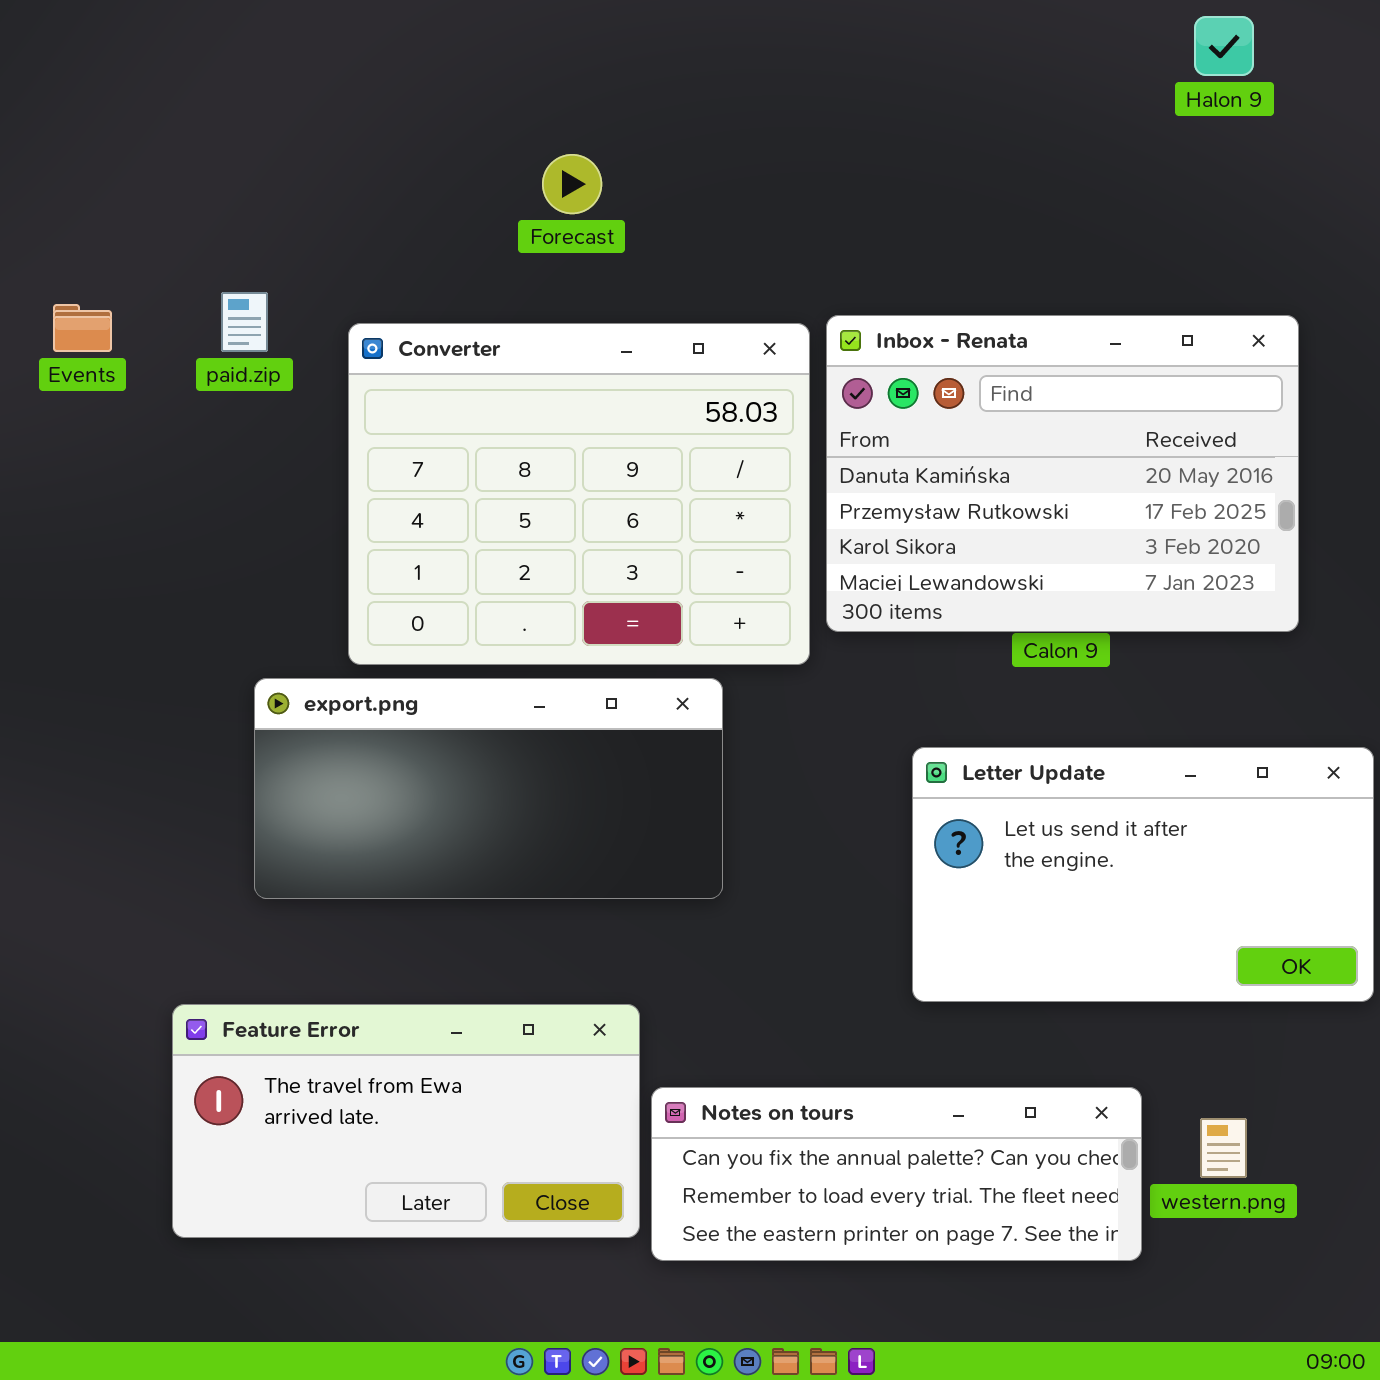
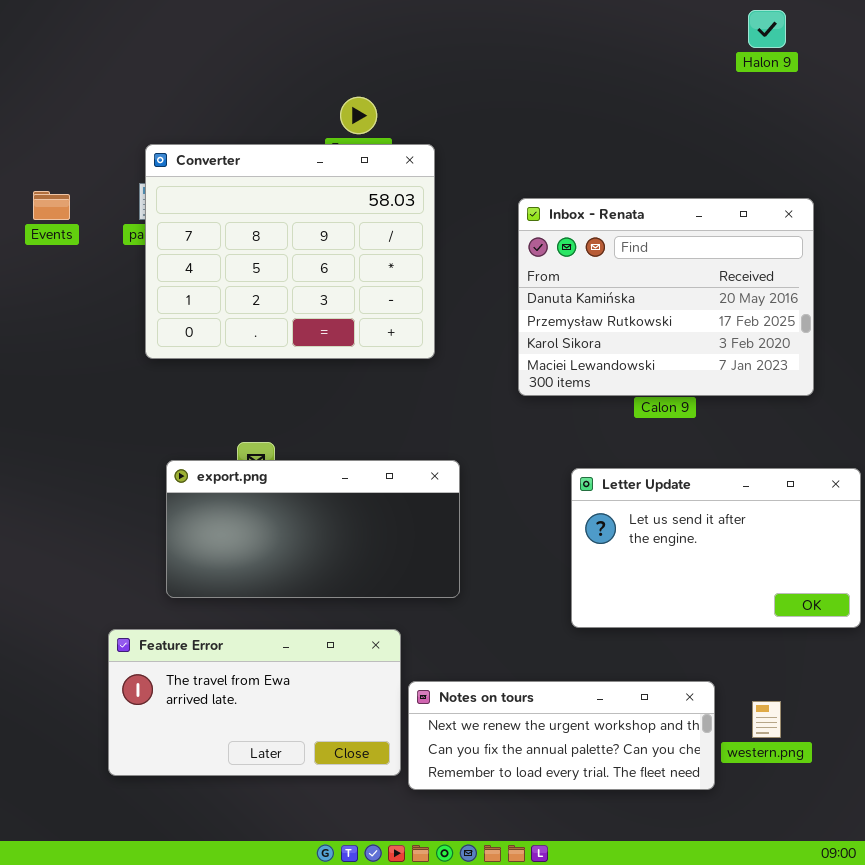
Converter: [348,323,810,665] -> [145,144,435,359], moved
export.png: [254,678,723,899] -> [166,460,460,598], moved
Notes on tours: [651,1087,1142,1261] -> [408,681,715,790], scrolled up 1 row

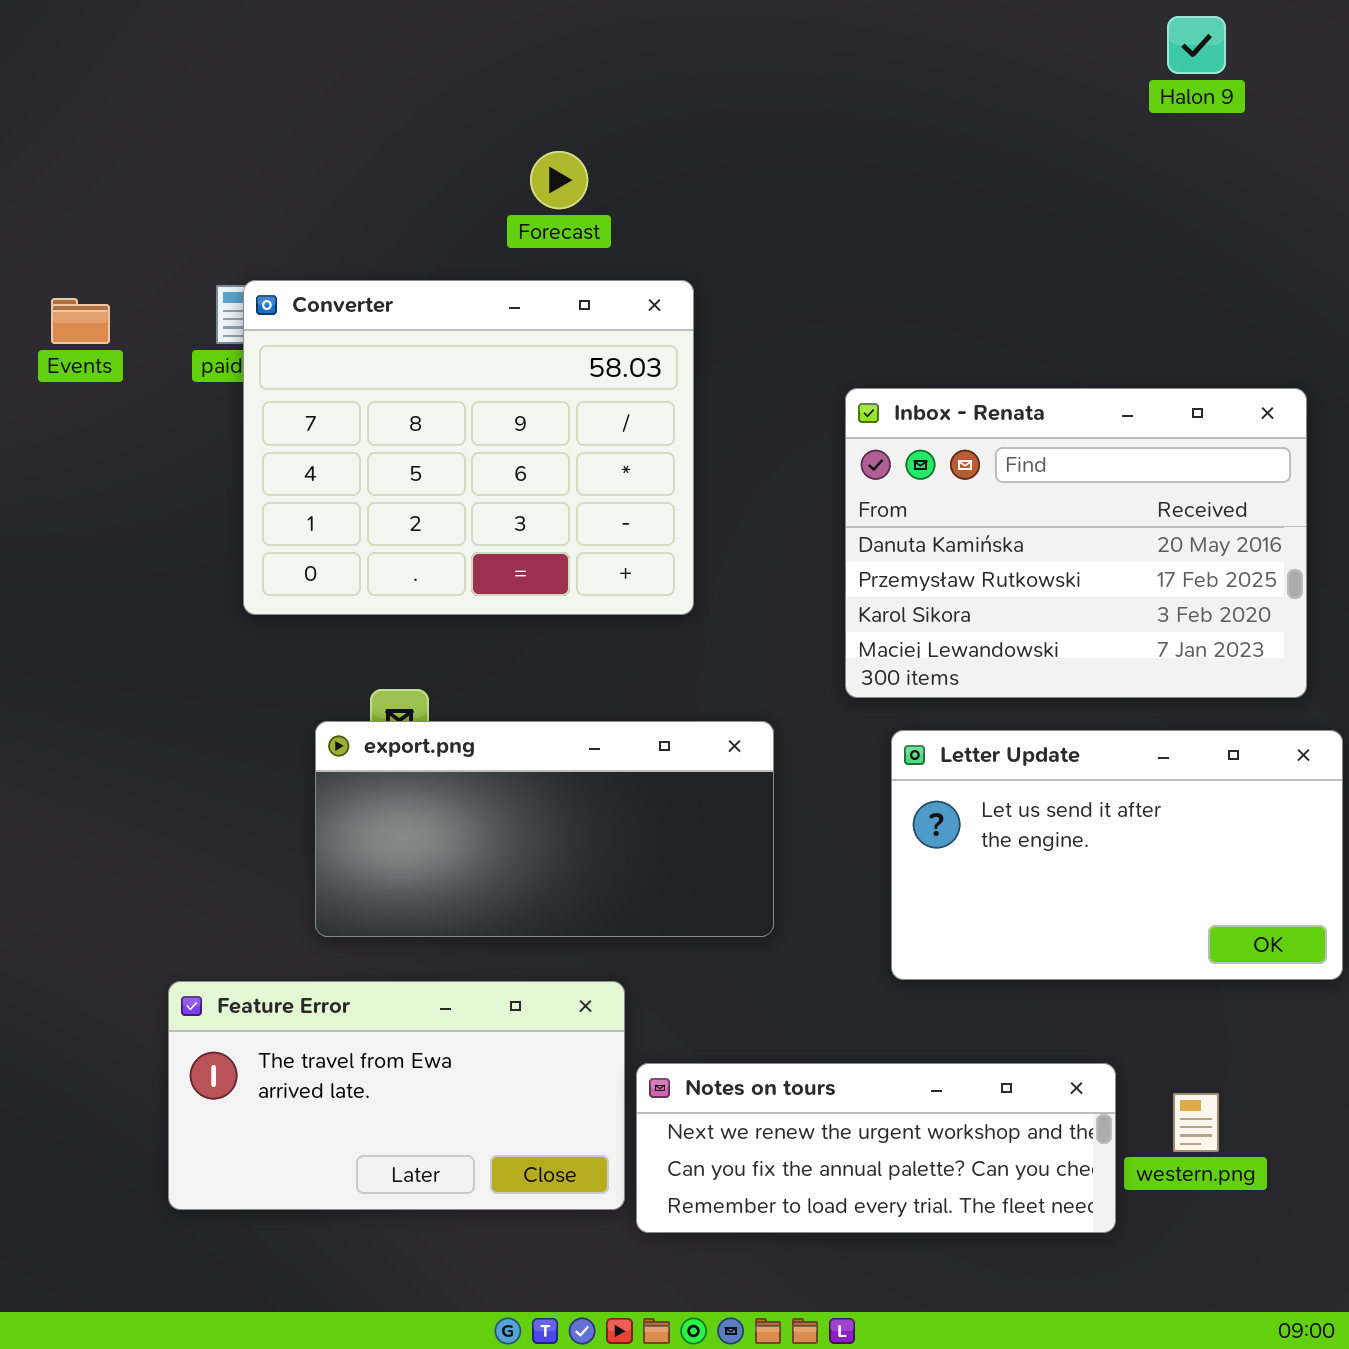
Converter: [145,144,435,359] -> [243,280,694,615], moved
Inbox - Renata: [518,198,814,396] -> [845,388,1307,698], moved
export.png: [166,460,460,598] -> [315,721,774,937], moved

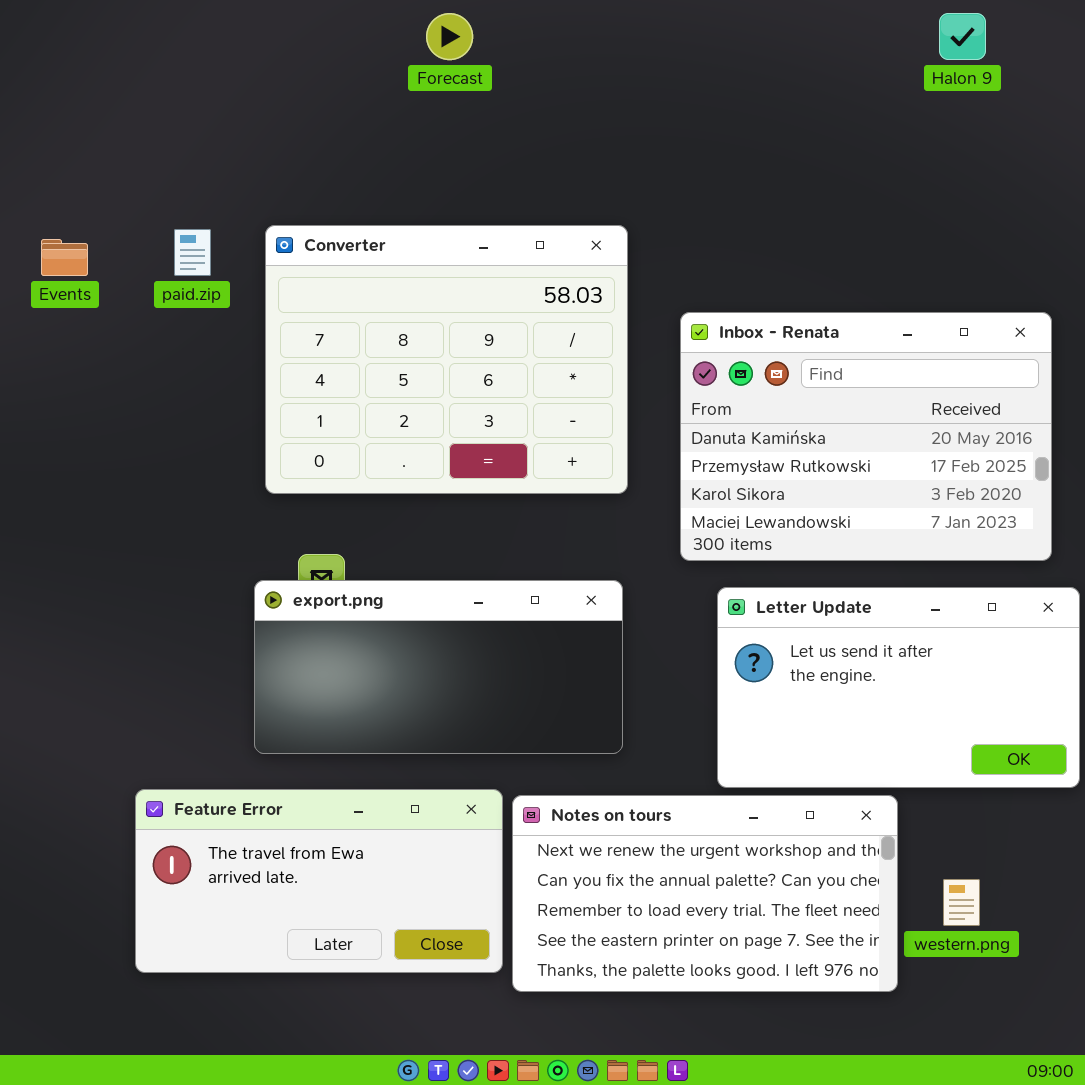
Forecast: [530,151,588,209] -> [426,13,473,60], moved
Converter: [243,280,694,615] -> [265,225,628,494], moved
Notes on tours: [636,1063,1116,1233] -> [512,795,898,992], resized

